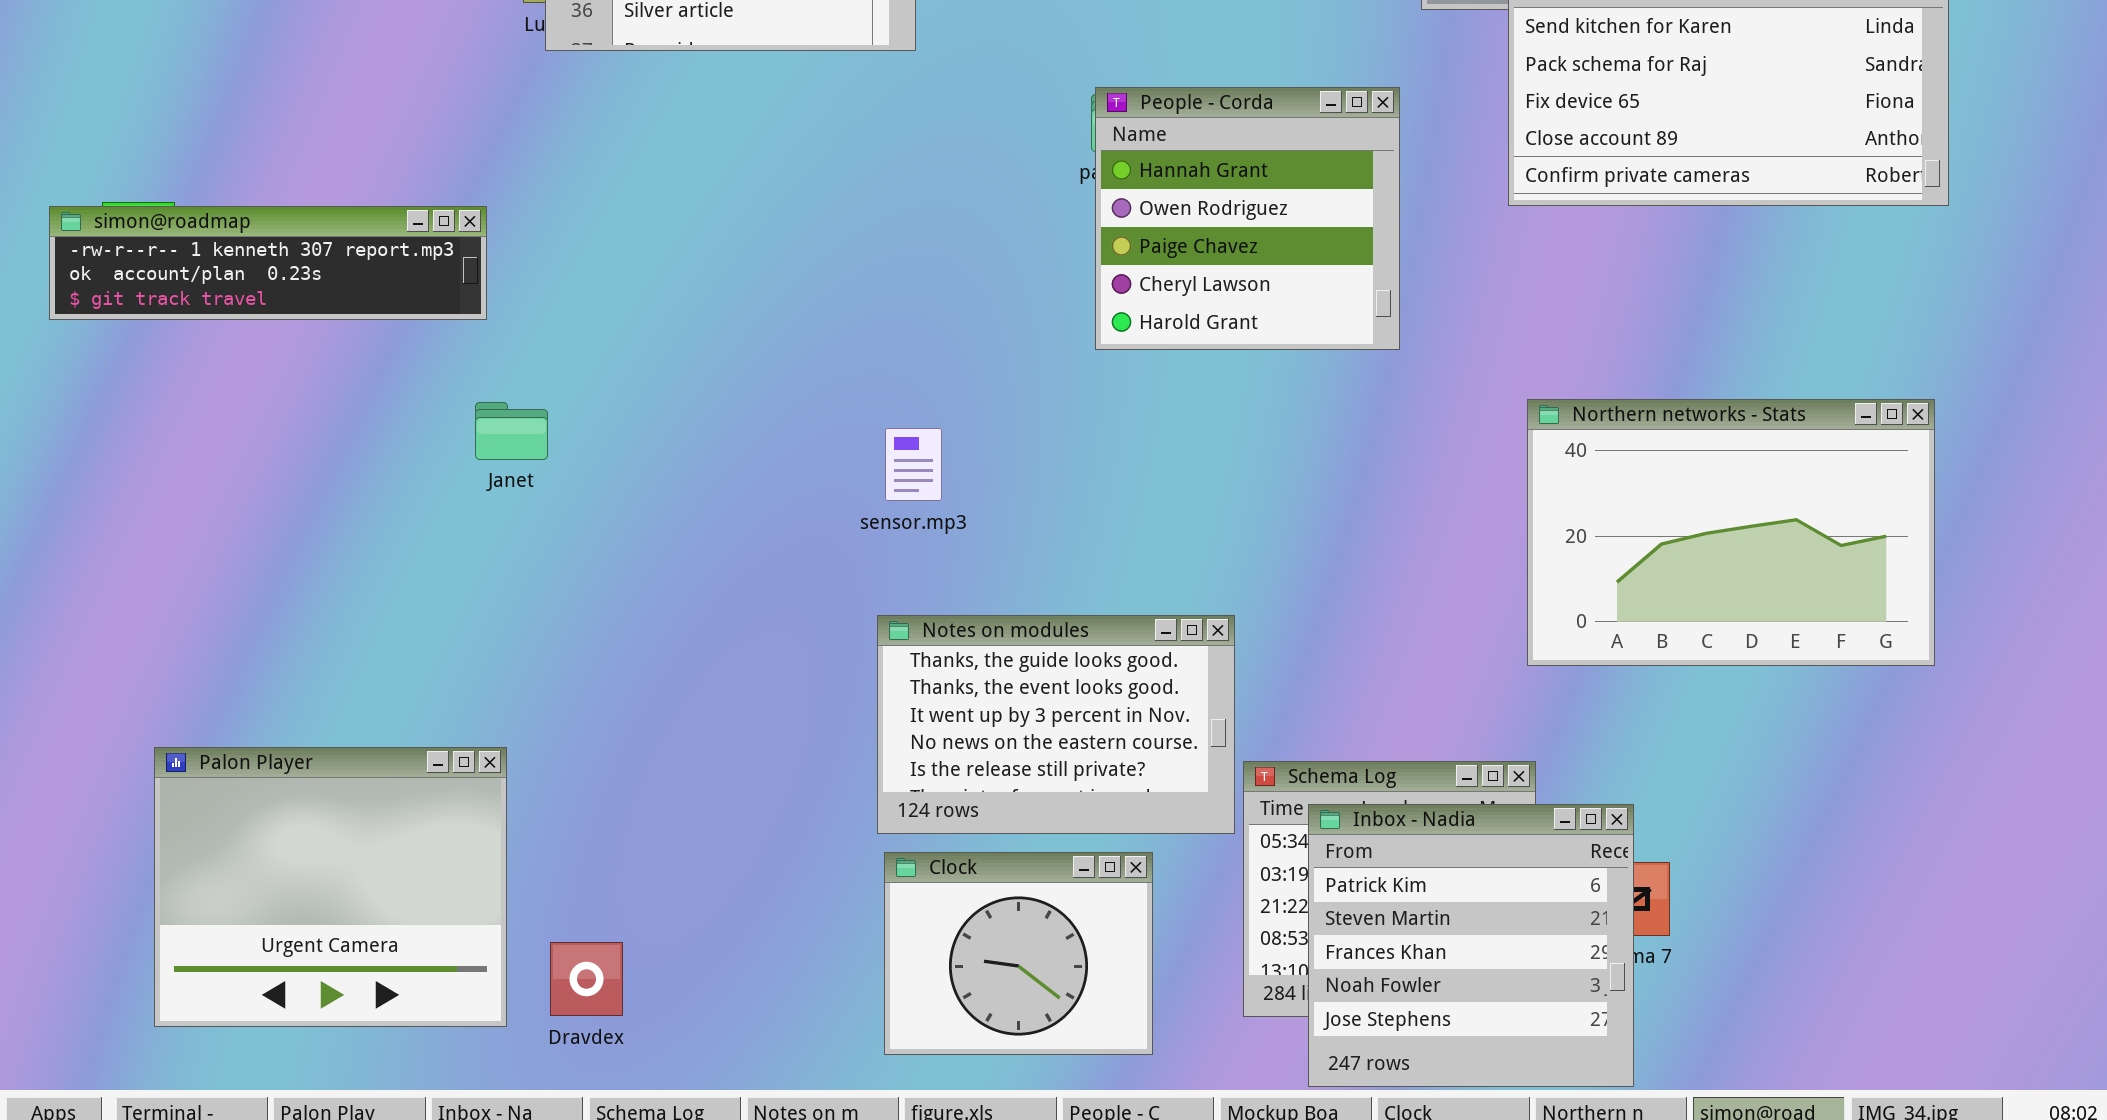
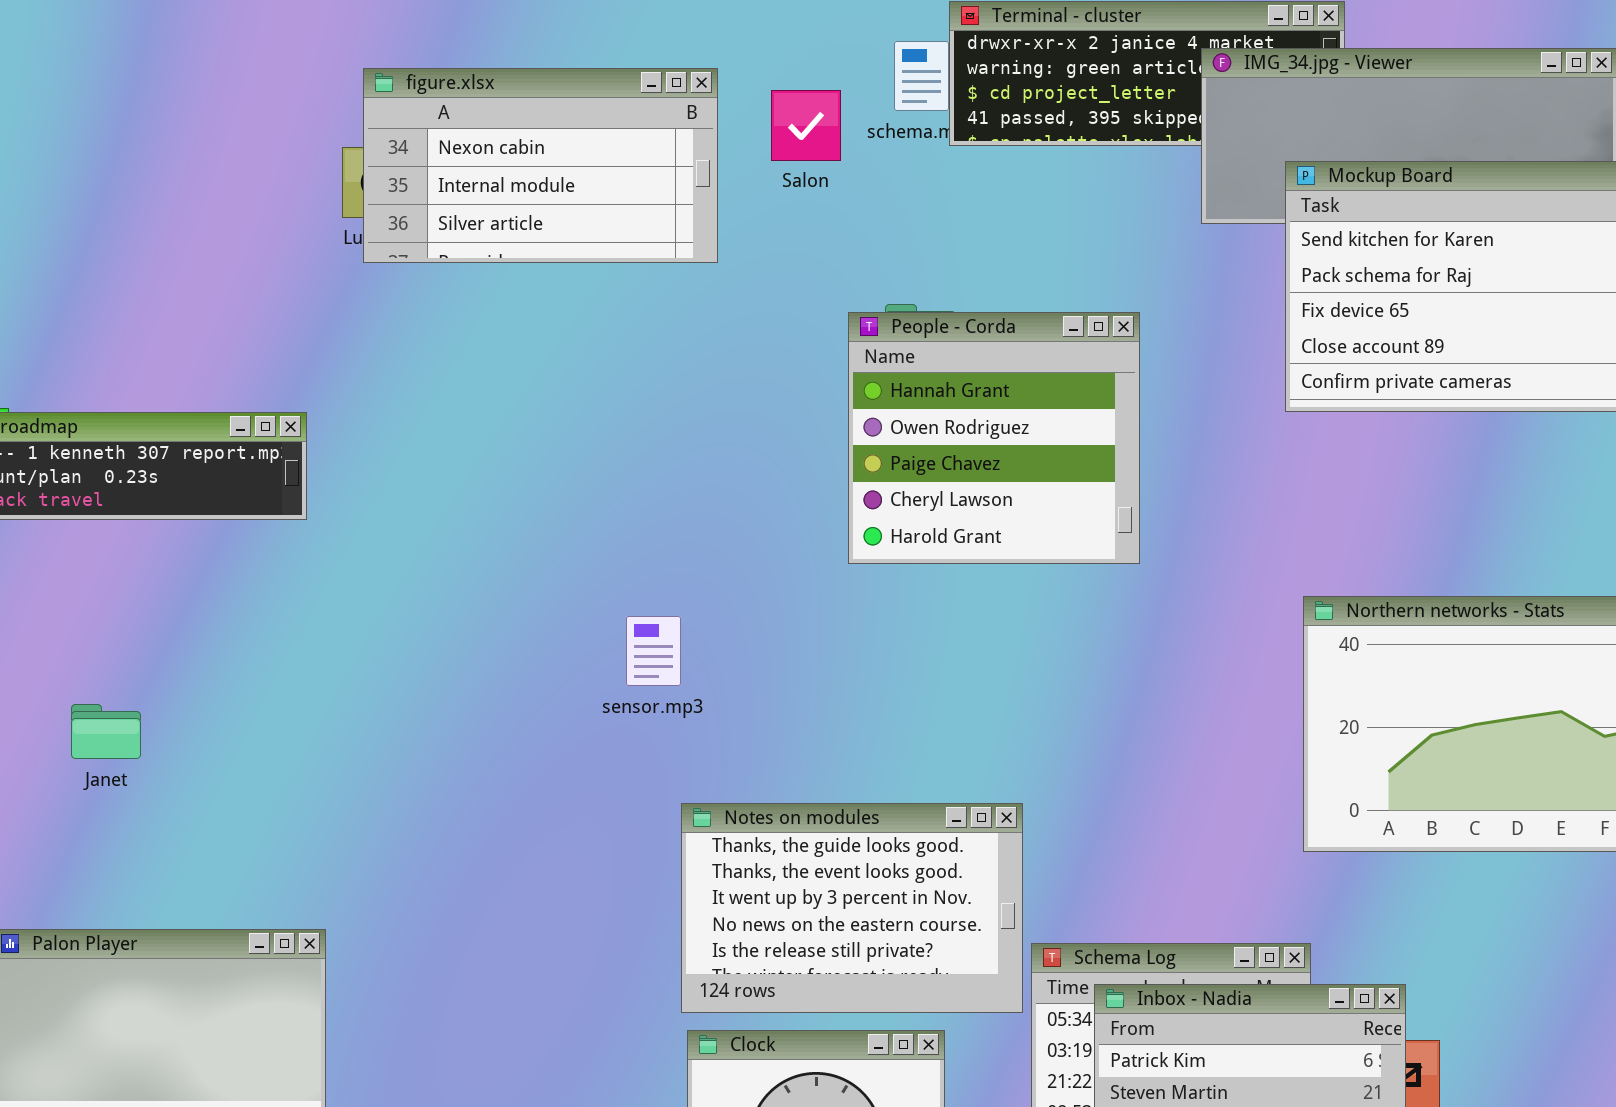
People - Corda: [1095,87,1400,350] -> [848,312,1140,564], moved
Janet: [475,402,548,460] -> [71,704,141,759], moved
sensor.mp3: [885,428,942,501] -> [626,616,681,686], moved

